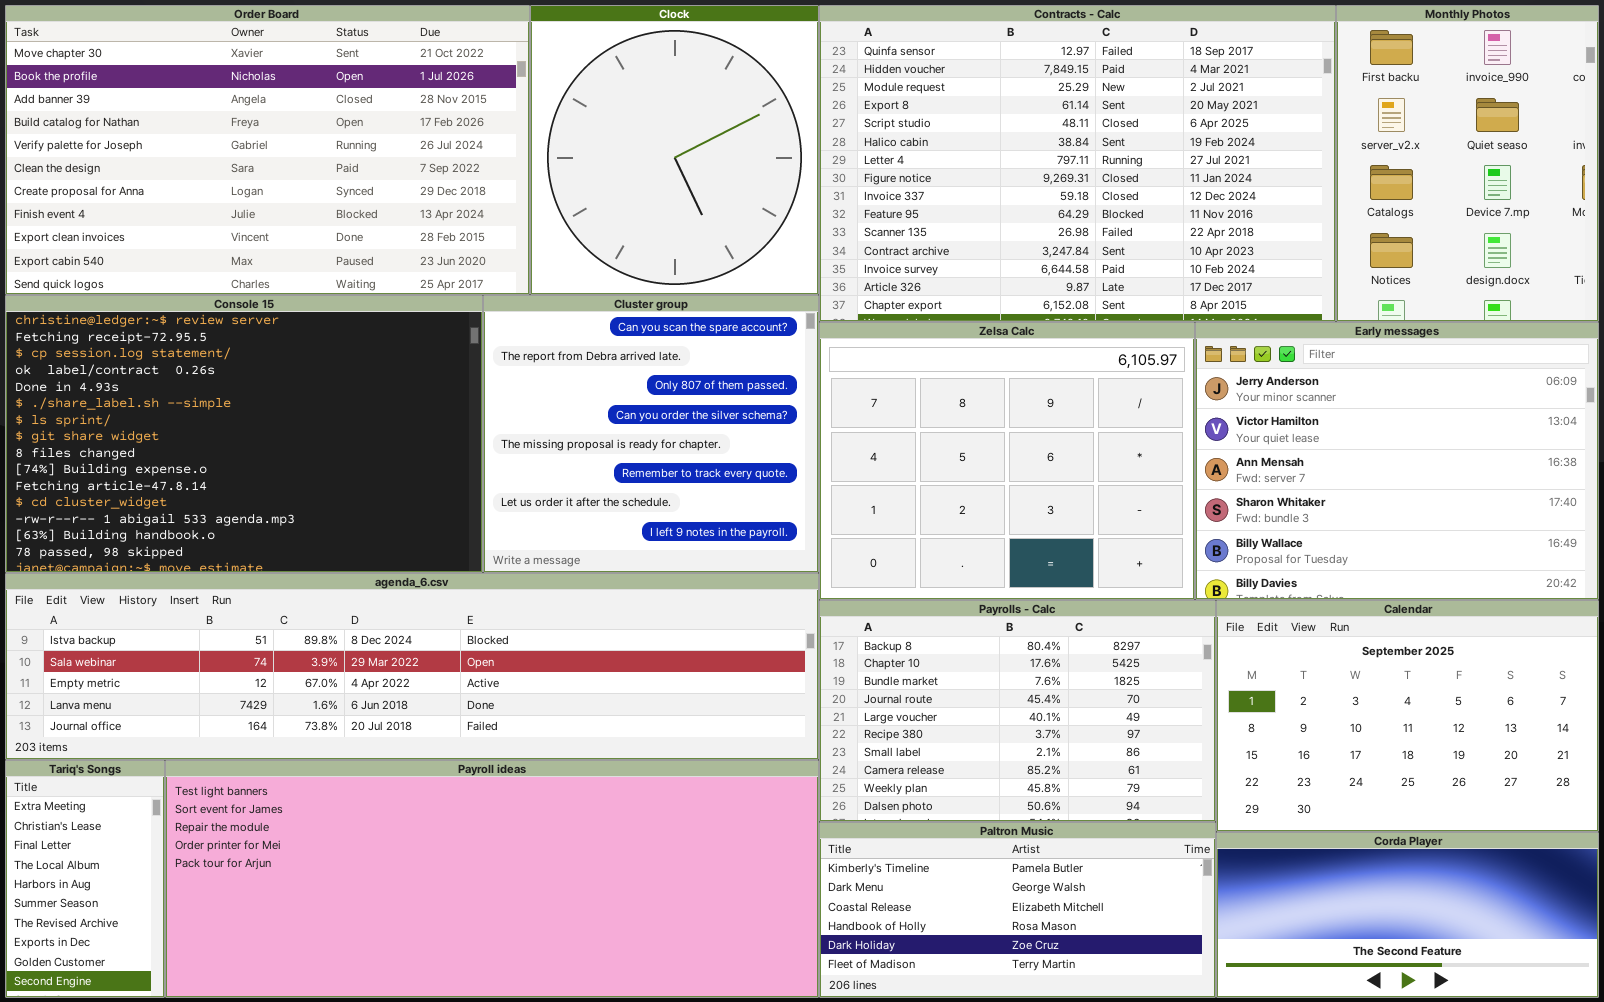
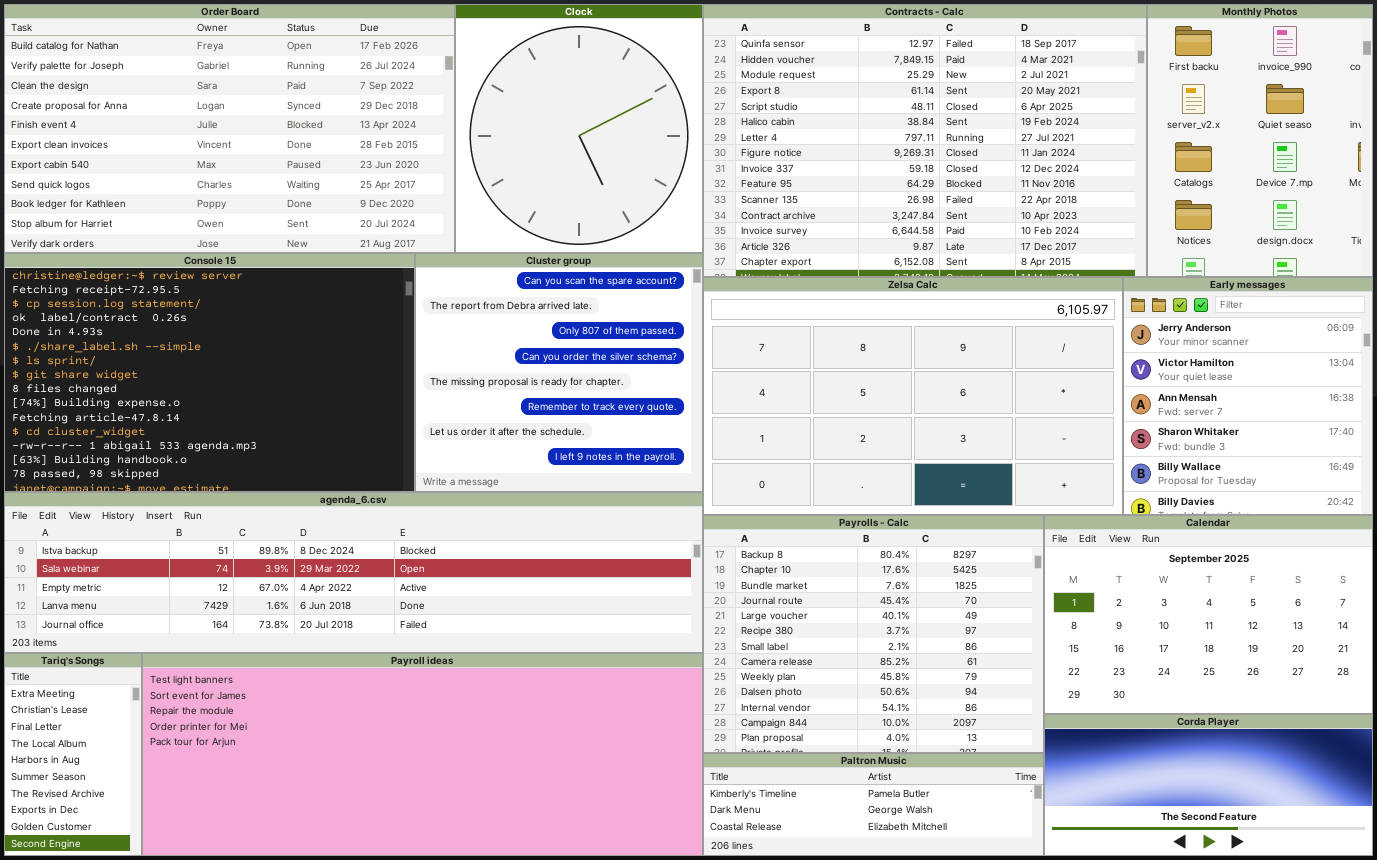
Order Board: [5,5,530,295] -> [4,4,455,253], scrolled down 3 rows
Zelsa Calc: [819,322,1195,600] -> [703,277,1123,515], resized
Early messages: [1195,322,1599,600] -> [1123,277,1373,515], resized
Payrolls - Calc: [819,600,1216,822] -> [703,515,1044,753], resized
Paltron Music: [819,822,1216,998] -> [703,753,1044,856], resized

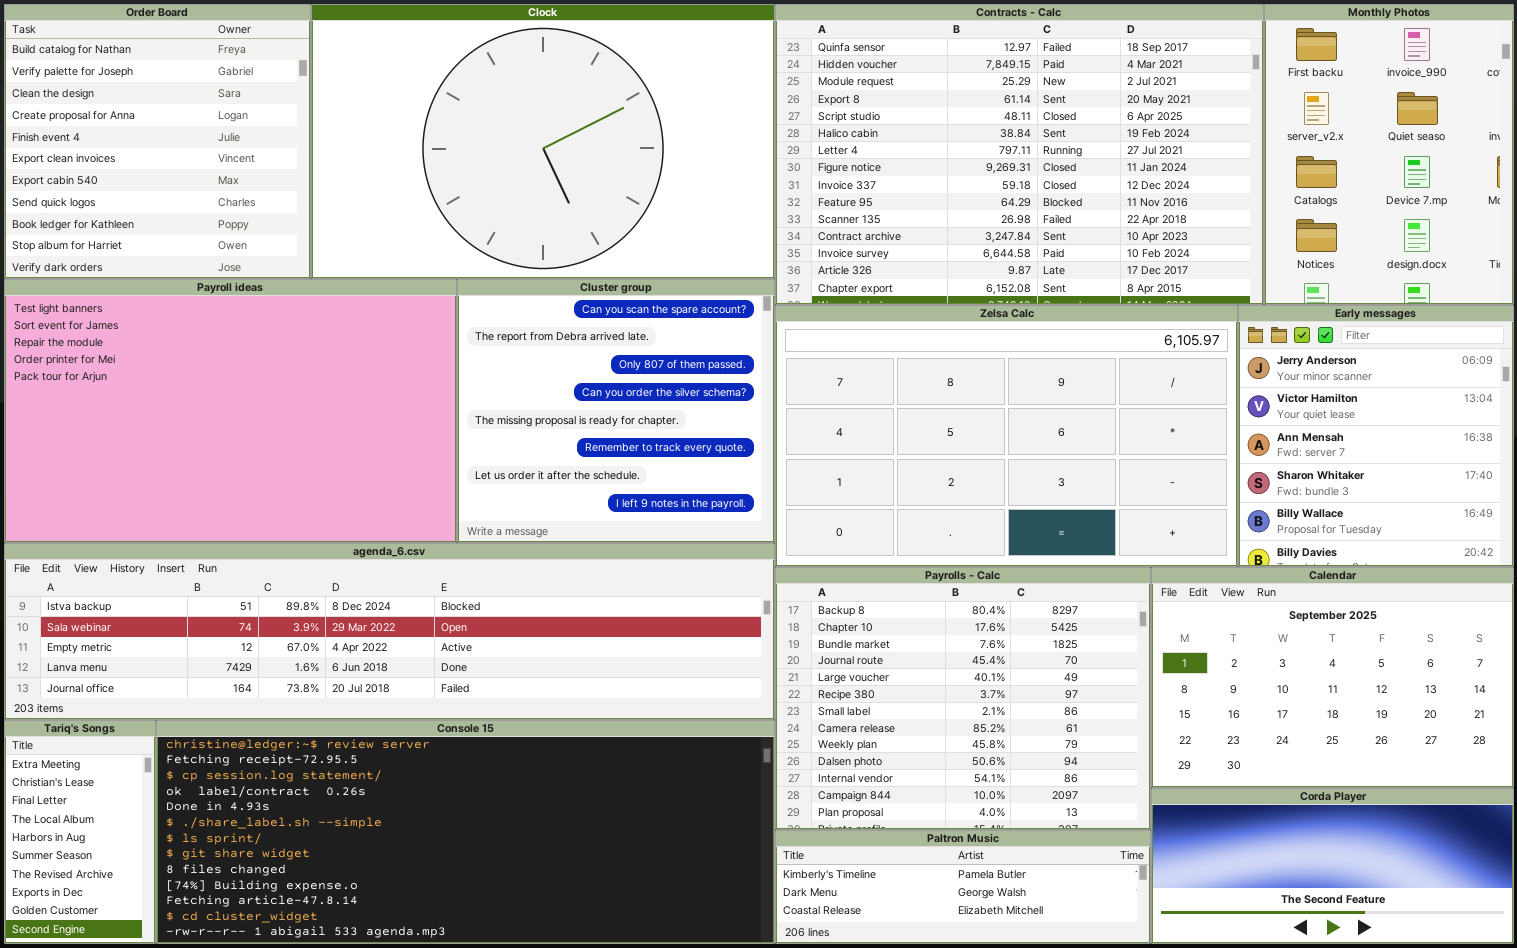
Order Board: [4,4,455,253] -> [4,4,311,279], resized
Clock: [455,4,703,253] -> [311,4,775,279], resized
Console 15: [4,253,415,492] -> [156,720,775,944], moved, resized
Payroll ideas: [142,653,703,856] -> [4,279,457,543], moved, resized

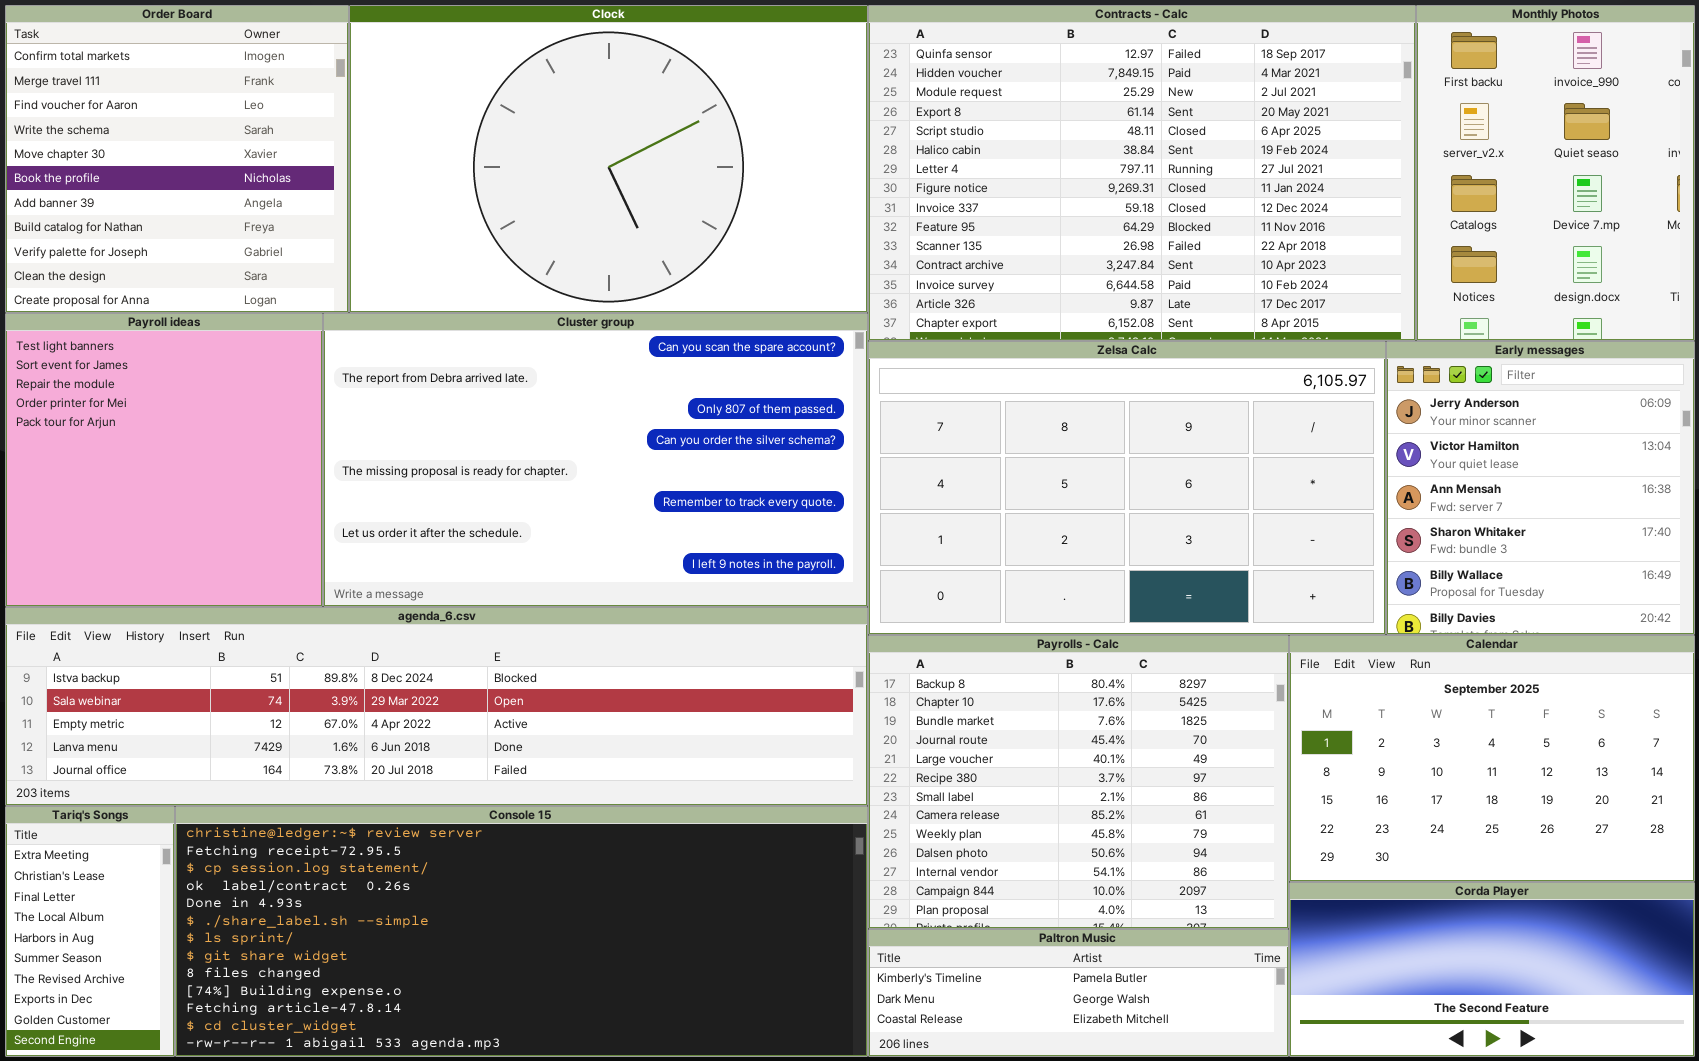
Order Board: [4,4,311,279] -> [5,5,349,313], scrolled up 7 rows
Payroll ideas: [4,279,457,543] -> [5,313,323,607], resized
Cluster group: [457,279,775,543] -> [323,313,868,607], resized

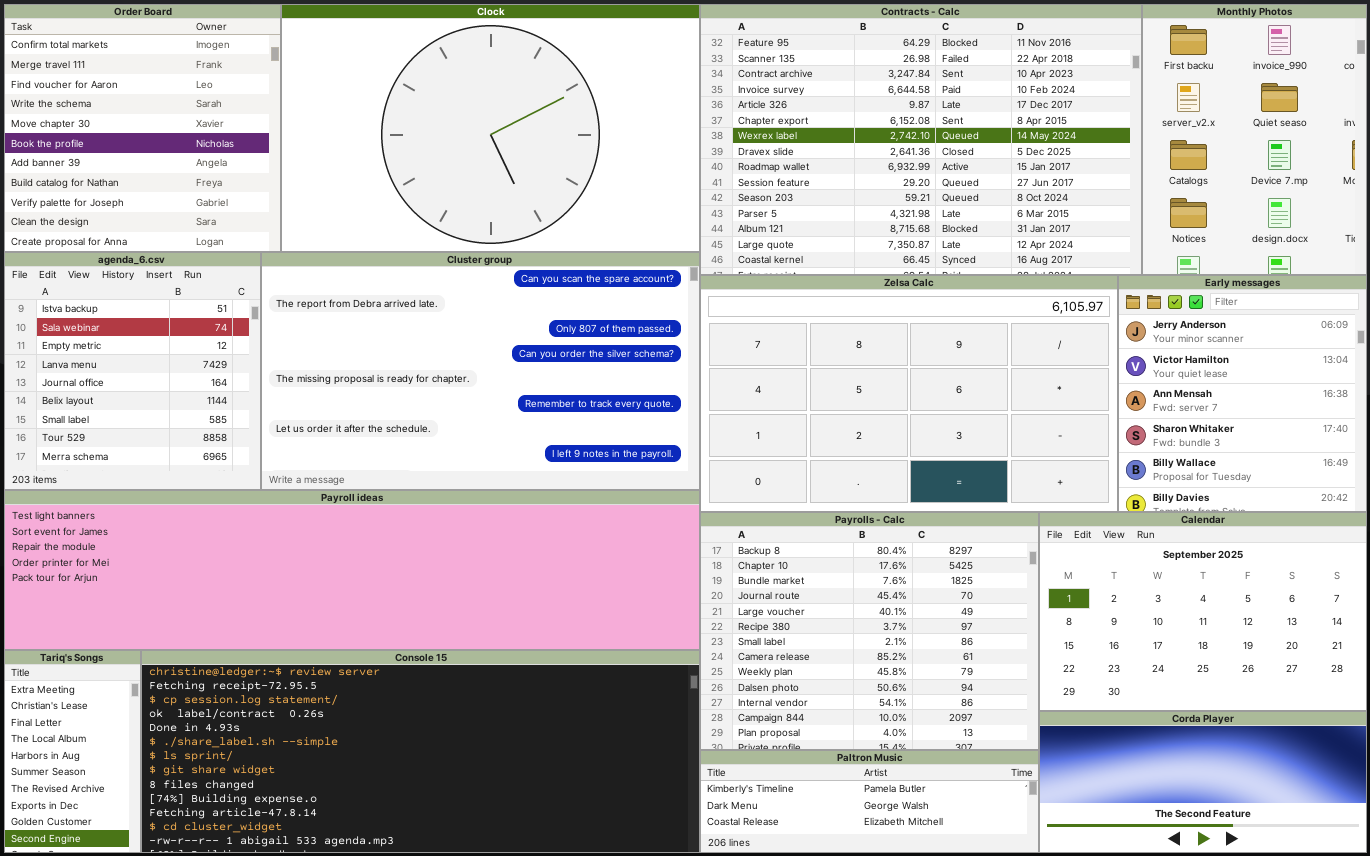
Contracts - Calc: [868,5,1416,341] -> [700,4,1142,275], scrolled down 9 rows
Payroll ideas: [5,313,323,607] -> [4,490,700,650], moved, resized
agenda_6.csv: [5,607,868,806] -> [4,252,261,490], moved, resized

